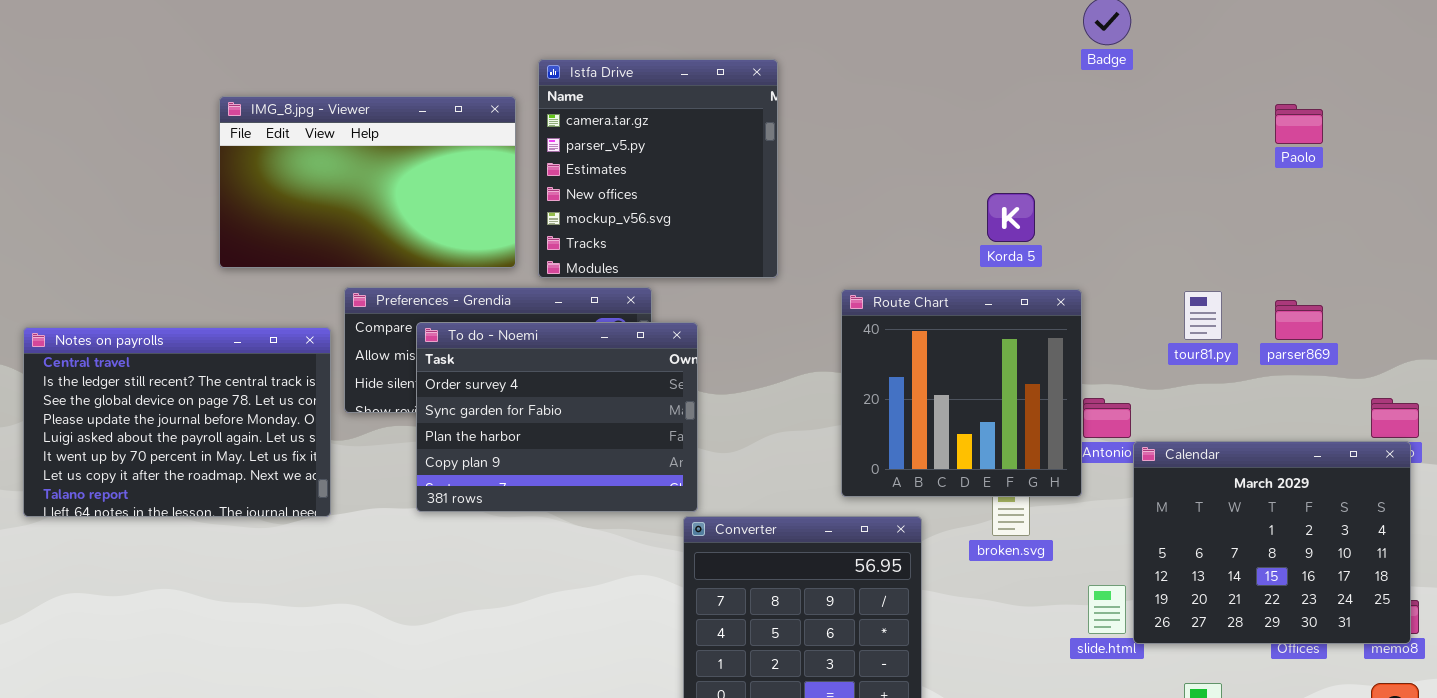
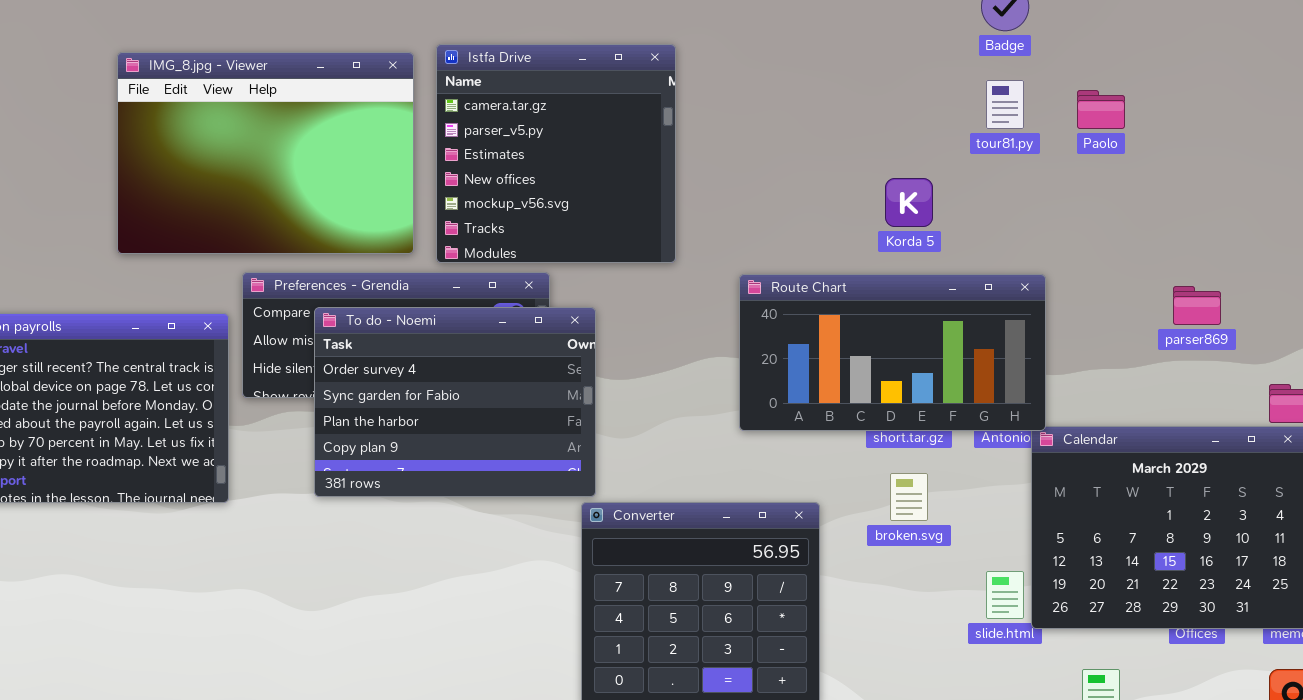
IMG_8.jpg - Viewer: [219,96,516,268] -> [117,52,414,254], resized
Paolo: [1275,104,1323,144] -> [1077,90,1125,129], moved
Route Chart: [841,289,1082,497] -> [739,274,1046,431], resized
tour81.py: [1184,291,1222,340] -> [986,80,1024,129], moved

